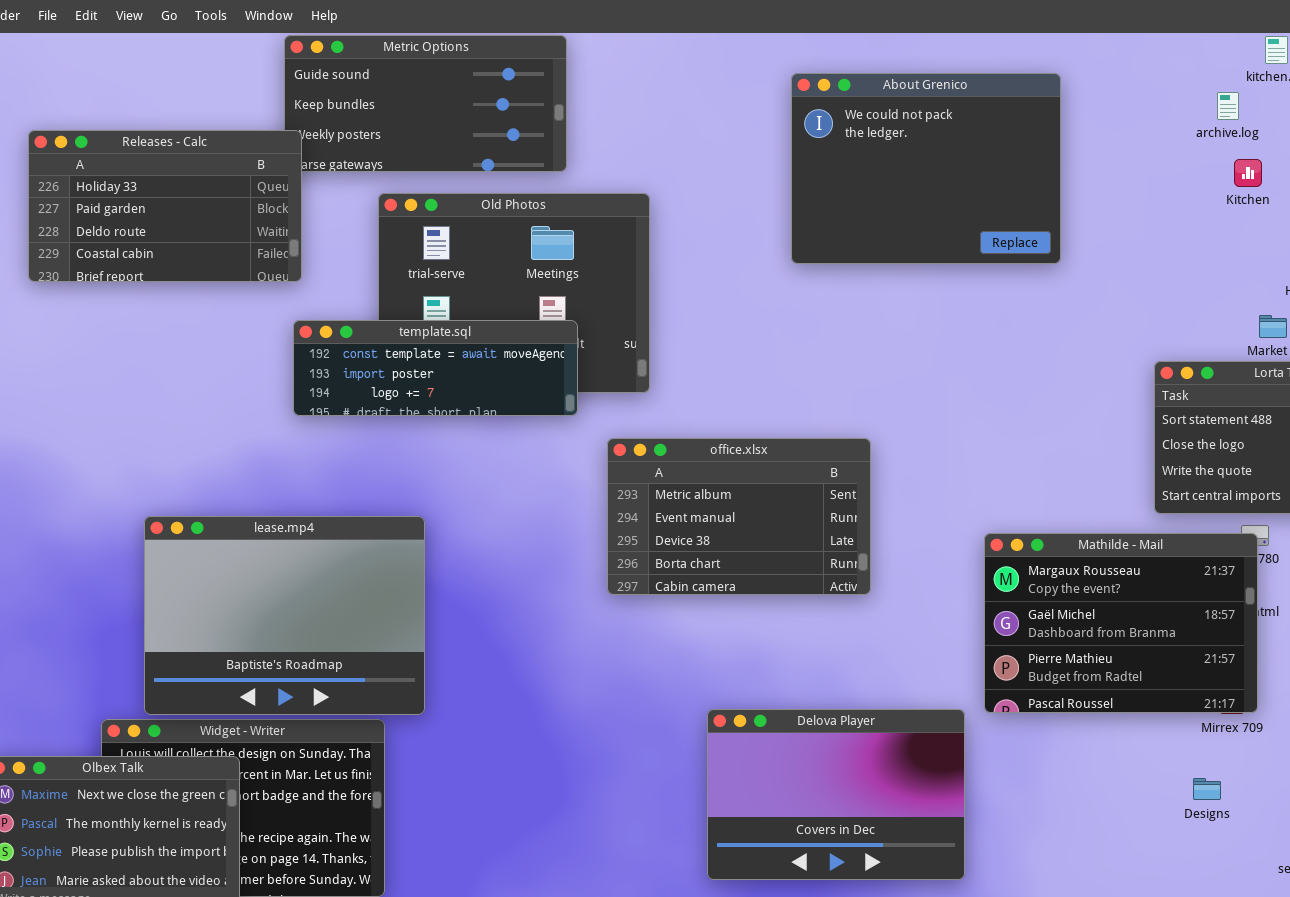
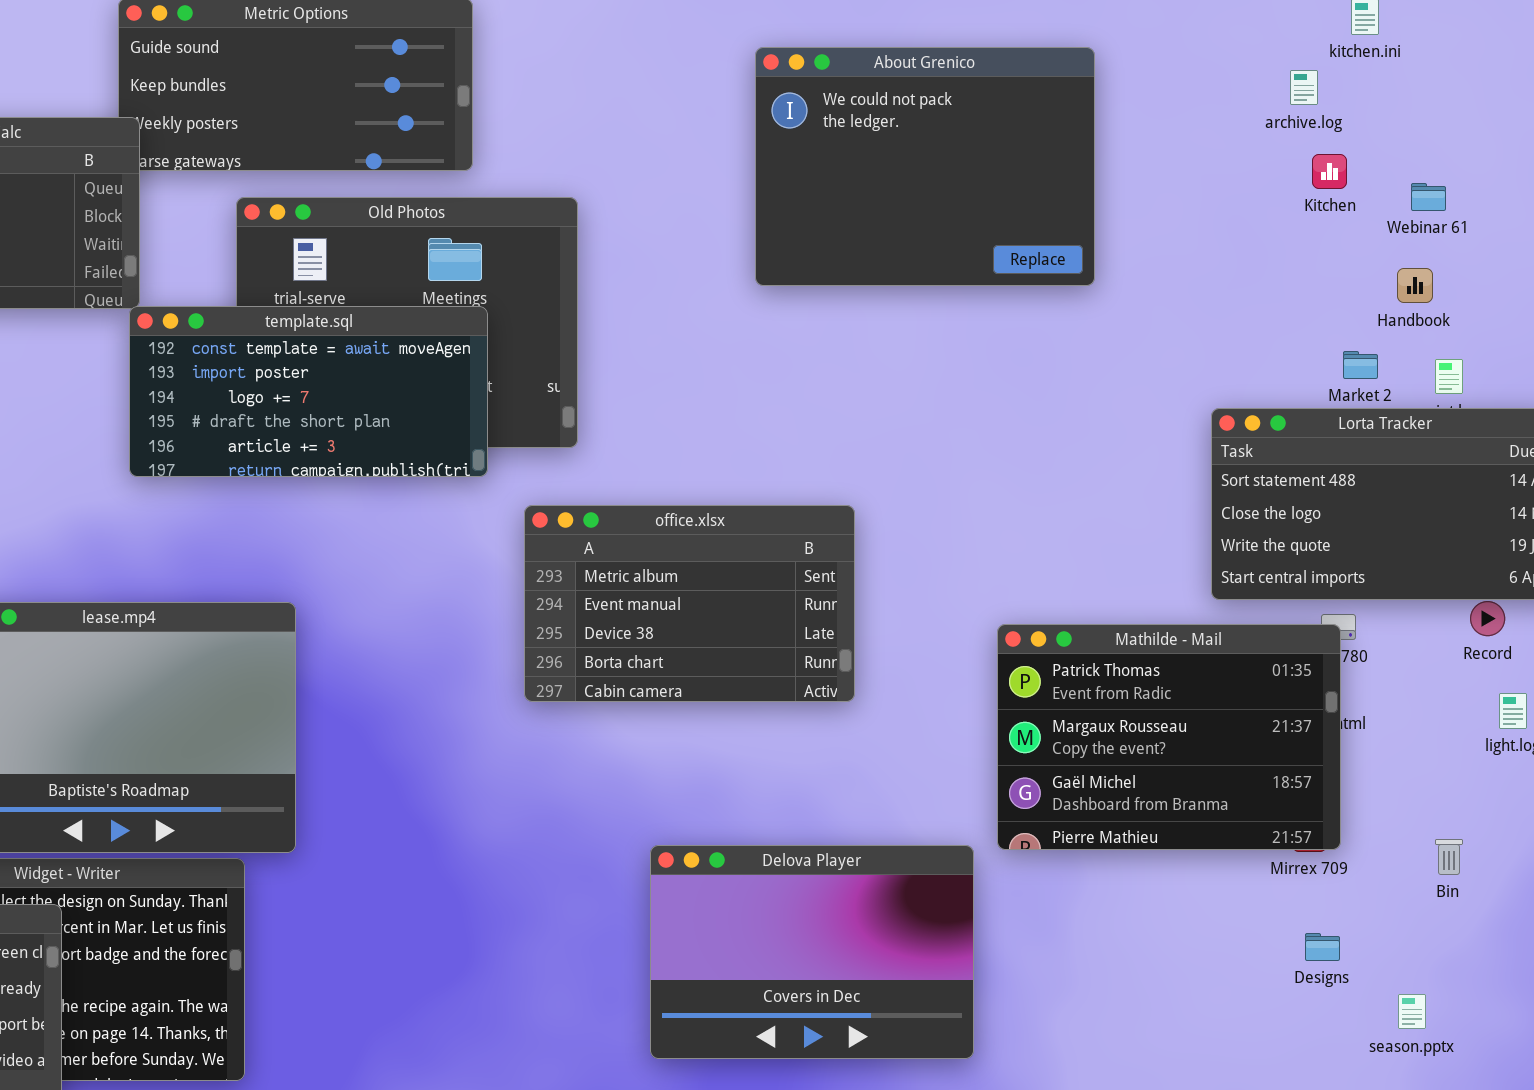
template.sql: [293,320,578,416] -> [129,306,488,477], resized
Mathilde - Mail: [984,533,1258,713] -> [997,624,1341,850], scrolled up 1 row
Designs: [1193,778,1221,800] -> [1305,933,1340,961], moved

